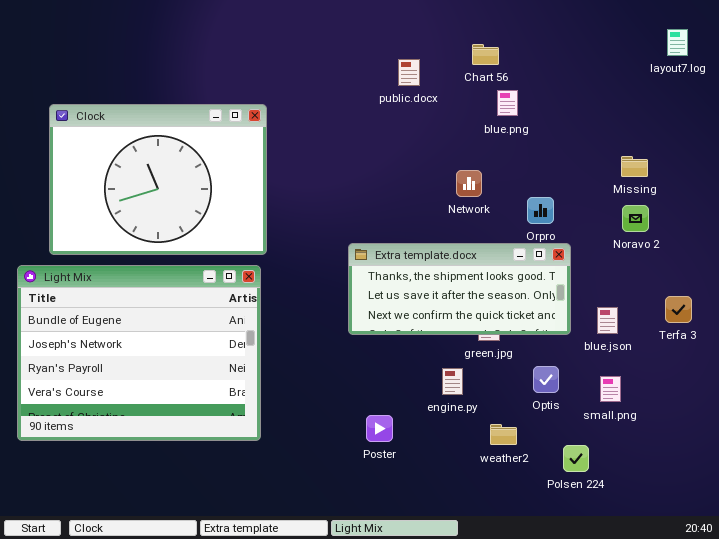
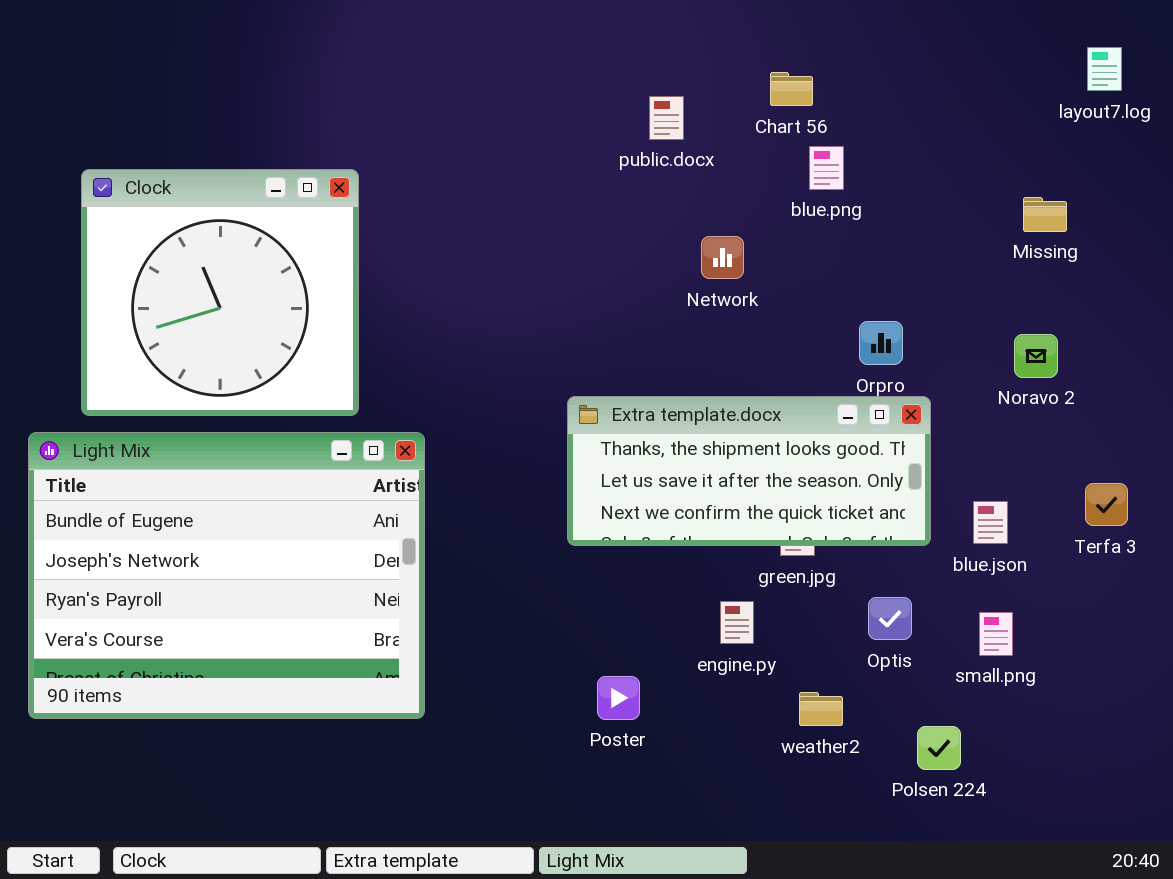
Clock: [49,104,267,255] -> [81,169,359,416], resized
Missing: [621,156,648,177] -> [1023,197,1067,232], moved
Network: [456,170,482,197] -> [701,236,744,279], moved

